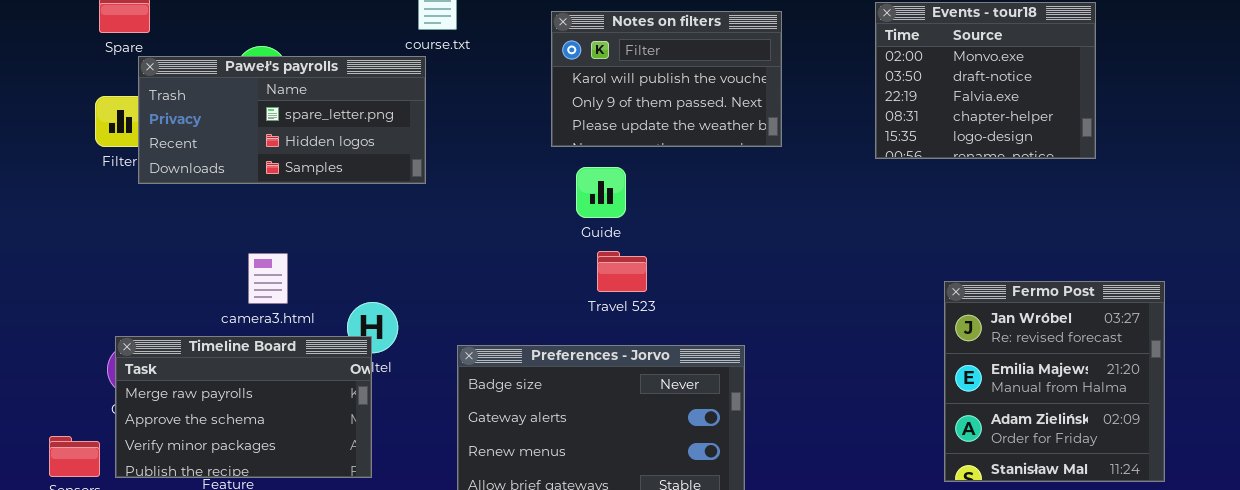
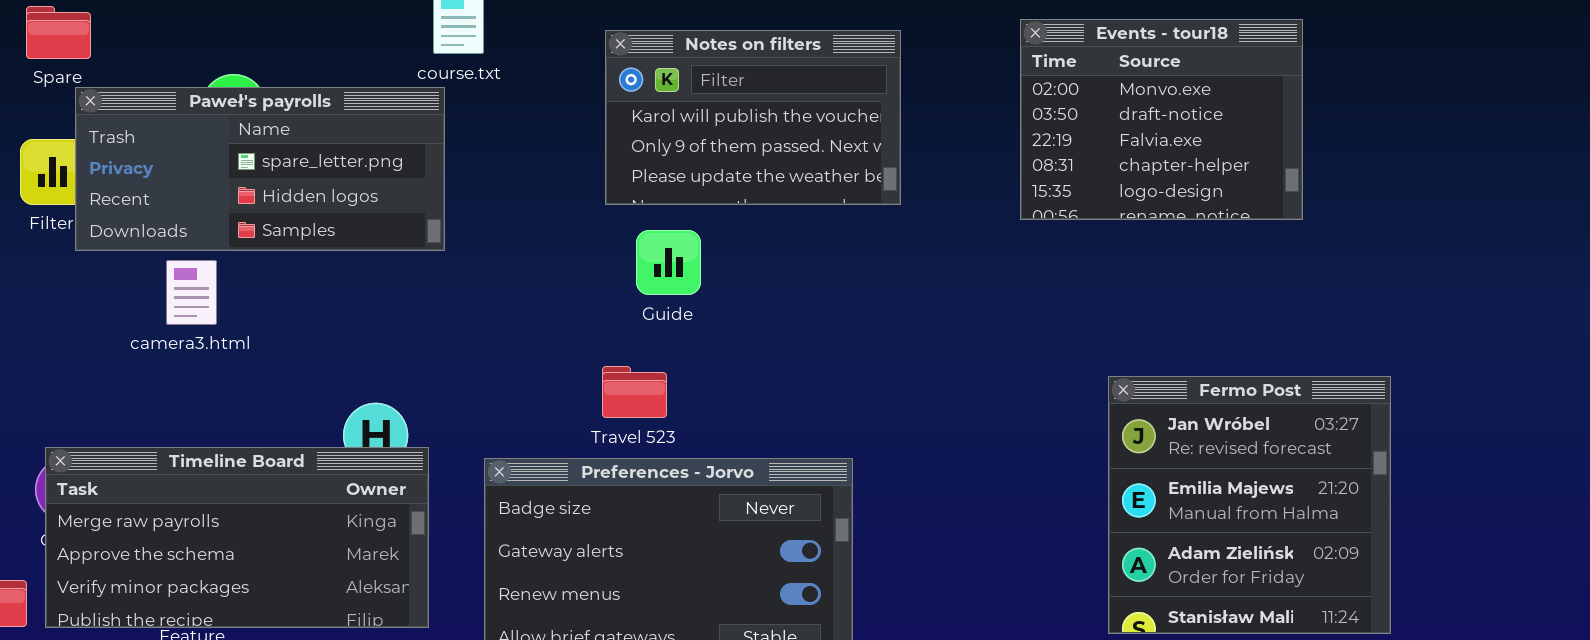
Travel 523: [597,251,647,292] -> [602,366,667,418], moved
camera3.html: [248,253,288,304] -> [166,260,217,325], moved
Timeline Board: [115,336,372,478] -> [45,447,429,628], resized

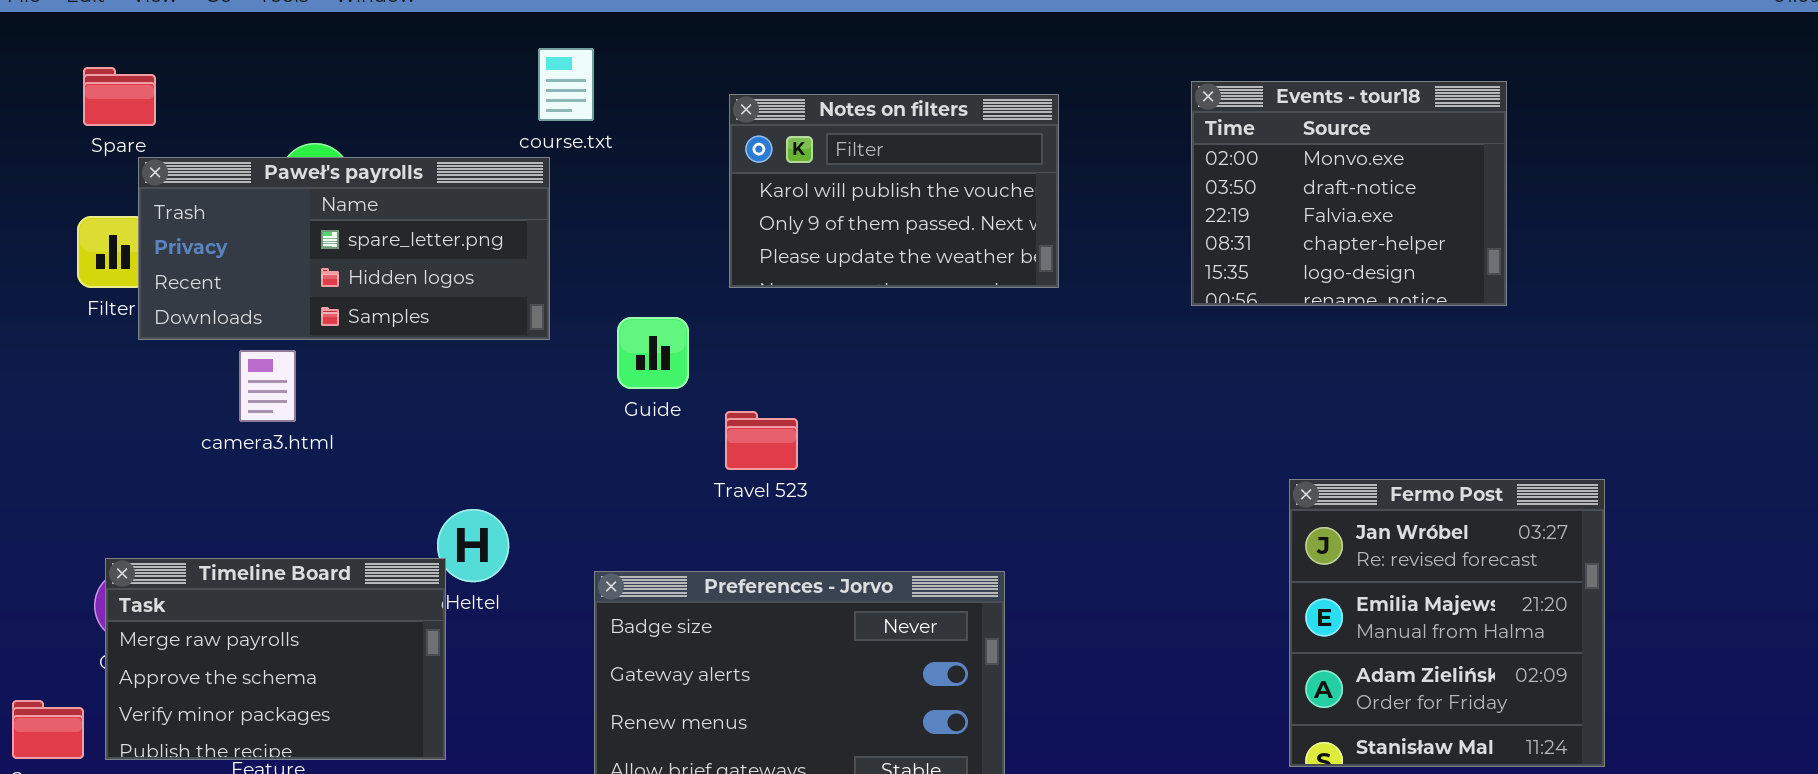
Guide: [636,230,701,295] -> [617,317,689,389], moved
Travel 523: [602,366,667,418] -> [725,411,798,470], moved
Timeline Board: [45,447,429,628] -> [105,558,446,760], resized

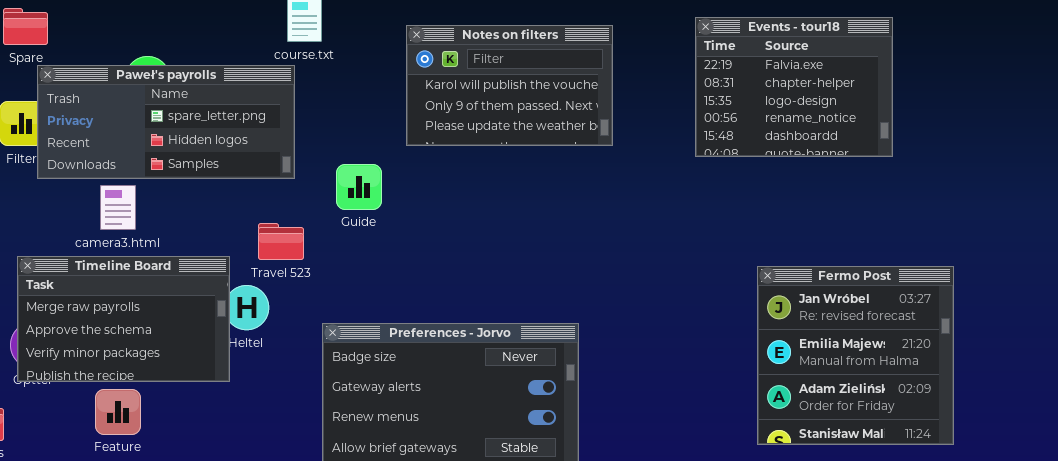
Events - tour18: [1191,81,1507,306] -> [695,17,893,157], scrolled down 2 rows
Travel 523: [725,411,798,470] -> [258,223,304,260], moved
Timeline Board: [105,558,446,760] -> [17,256,230,382], moved

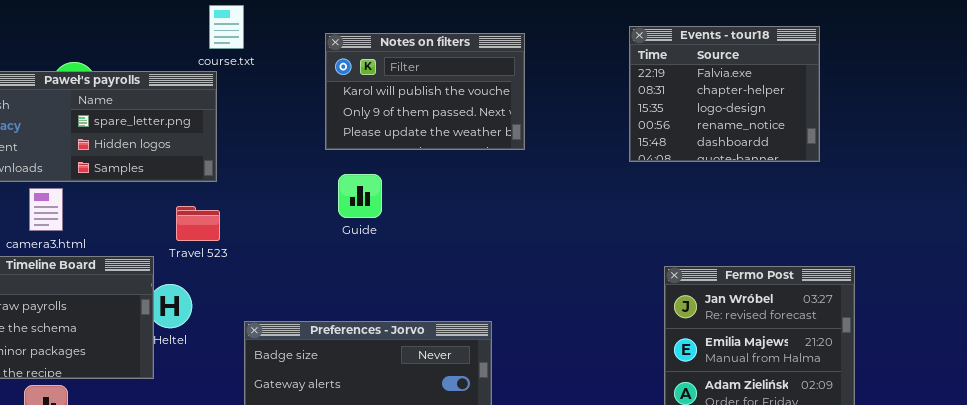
Events - tour18: [695,17,893,157] -> [629,26,820,162], moved
Guide: [336,164,382,210] -> [338,174,382,218], moved
Travel 523: [258,223,304,260] -> [176,206,220,241], moved

